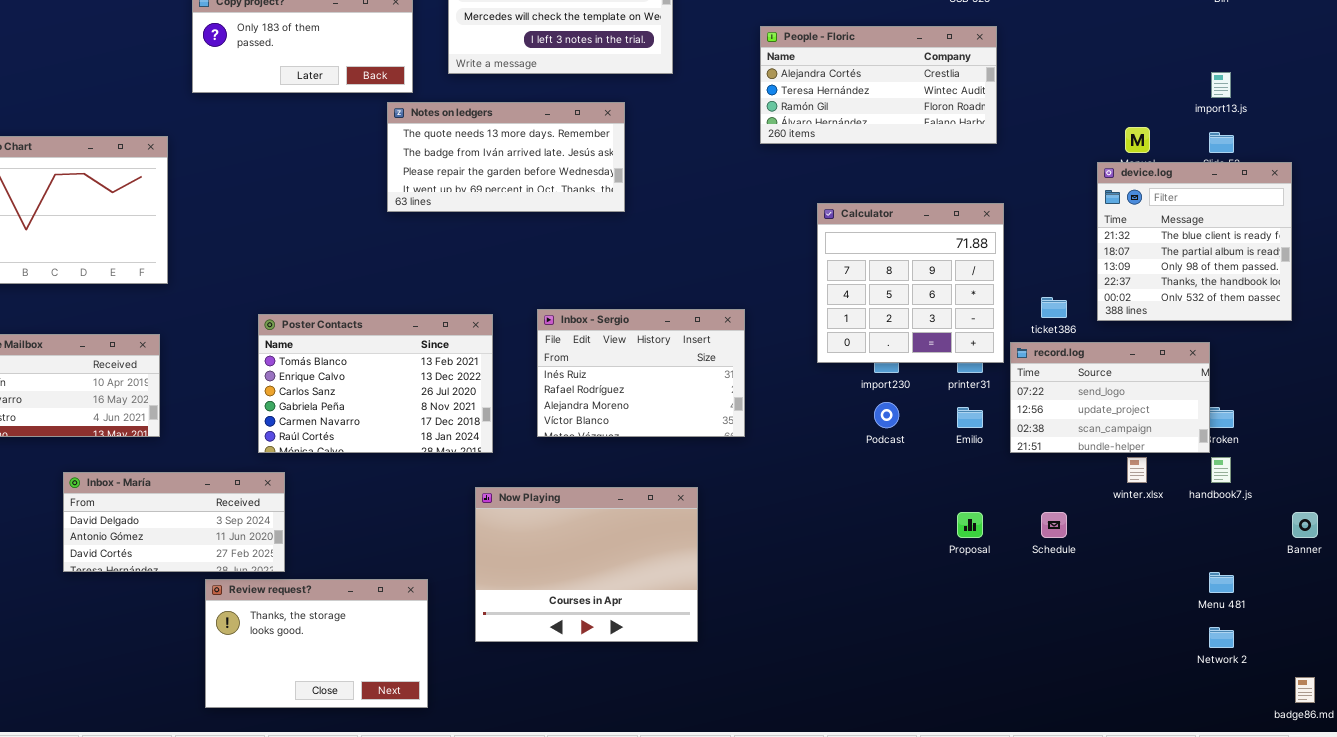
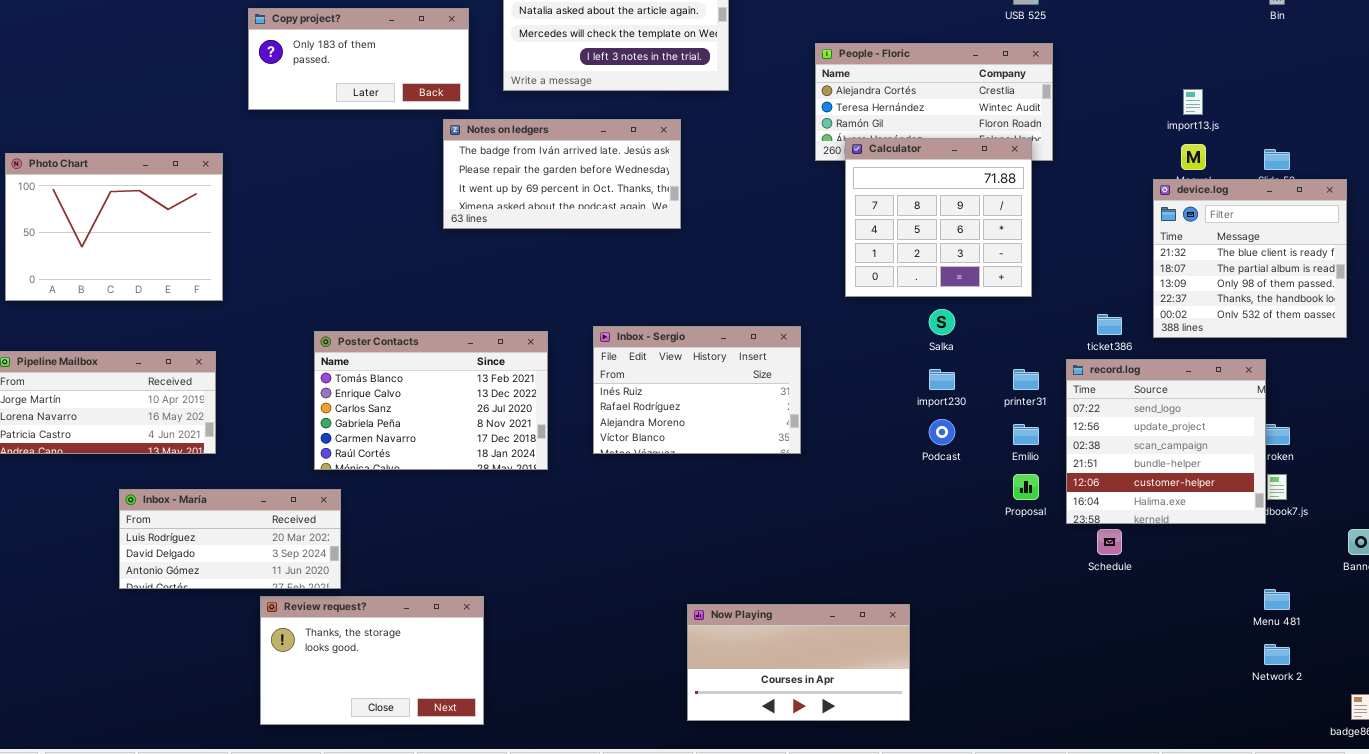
import13.js: [1211,72,1231,98] -> [1183,89,1203,115], moved
Notes on ledgers: [387,102,625,212] -> [443,119,681,229], scrolled down 1 row
Calculator: [817,203,1004,363] -> [845,138,1032,297], moved
record.log: [1010,342,1210,453] -> [1066,359,1266,524], resized
Inbox - María: [63,472,285,572] -> [119,489,341,589], scrolled up 1 row
Now Playing: [475,487,698,642] -> [687,604,910,721], moved, resized
Proposal: [957,512,983,538] -> [1013,474,1039,500], moved

